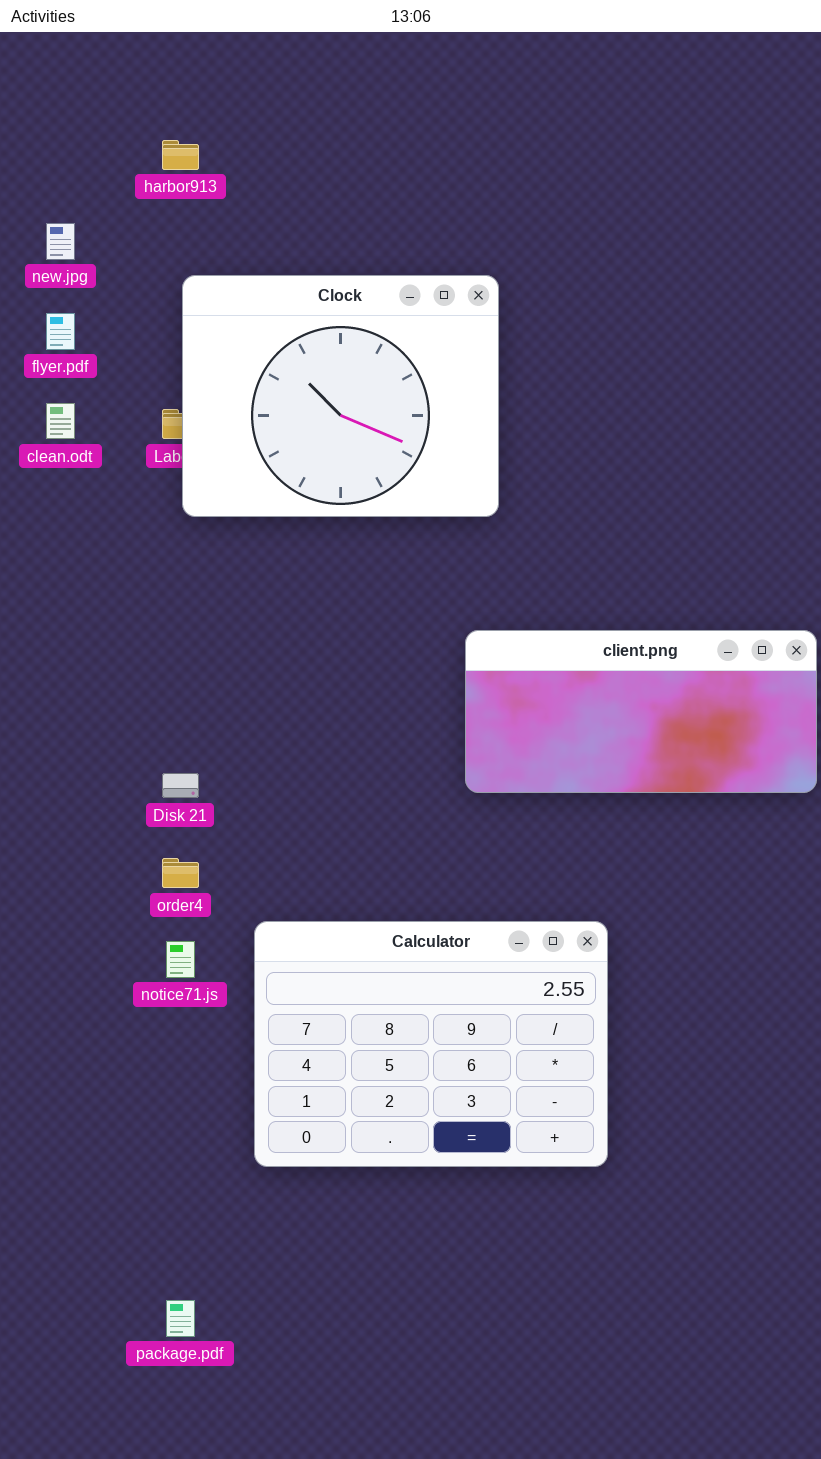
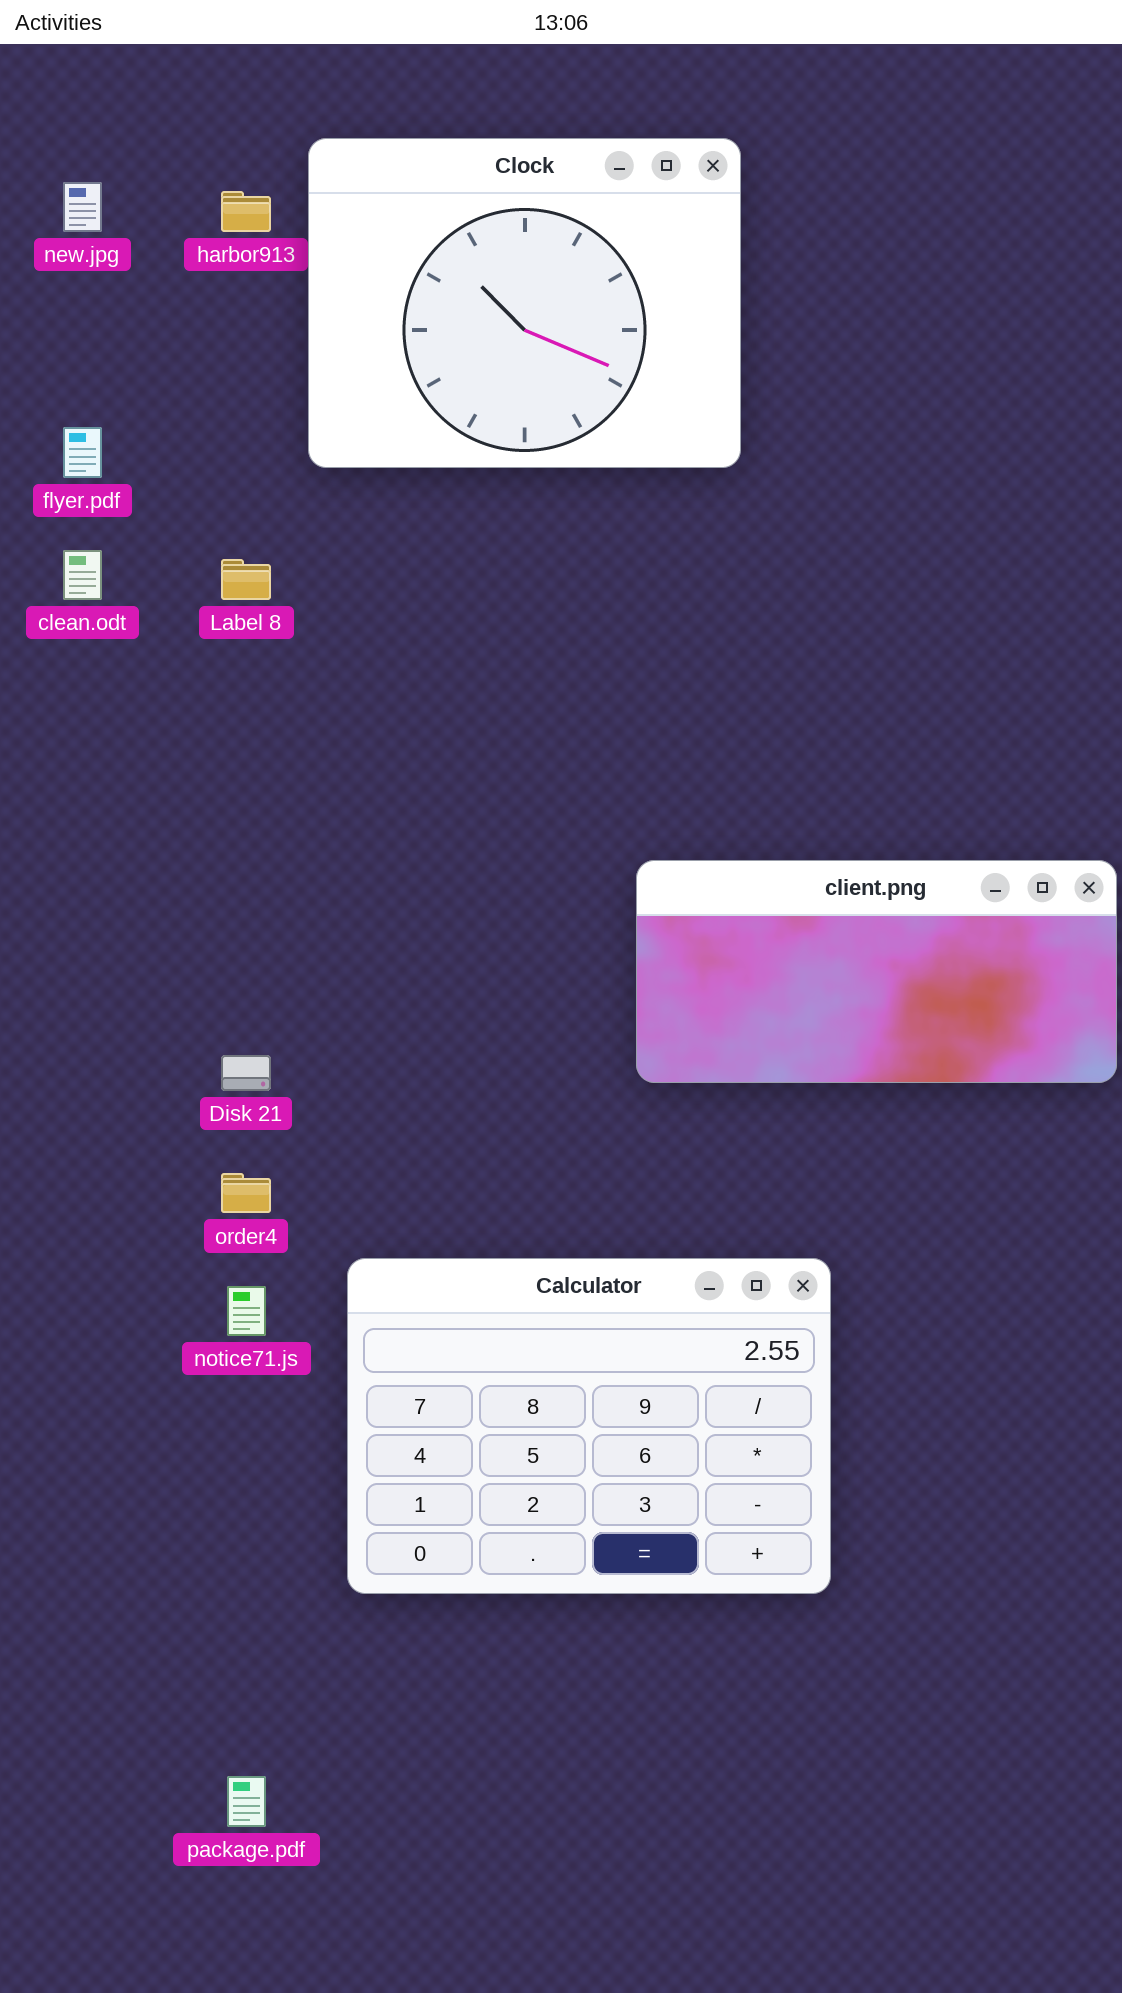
new.jpg: [46,223,75,260] -> [63,182,102,232], moved
Clock: [182,275,499,517] -> [308,138,741,468], moved

